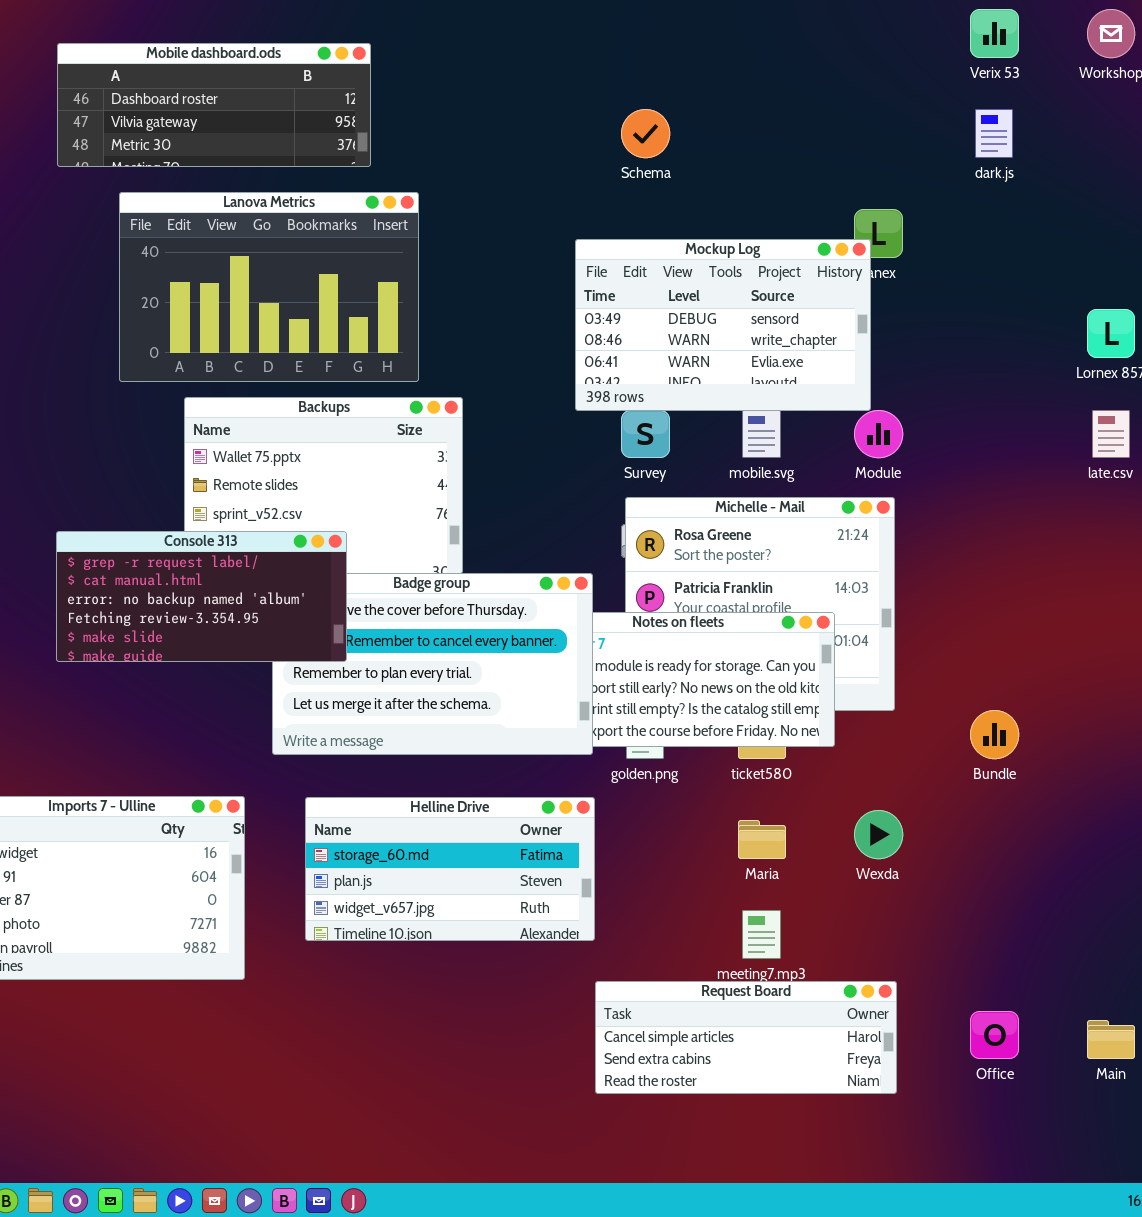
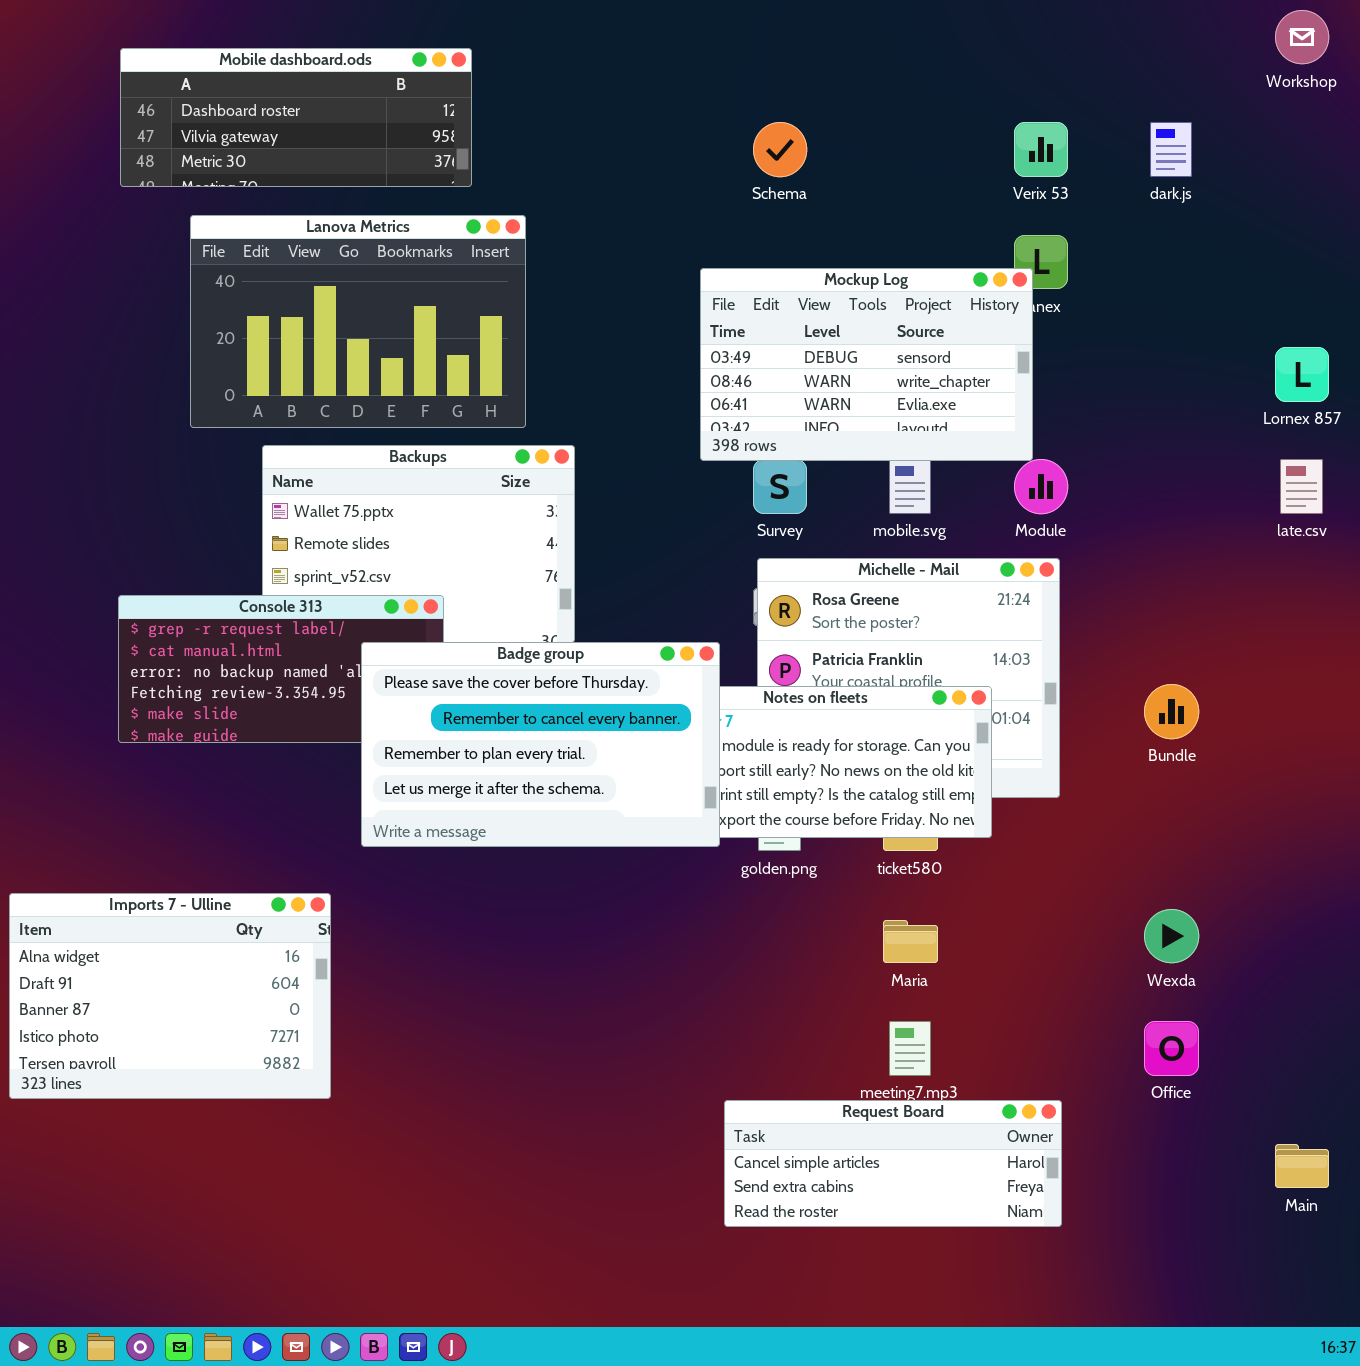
Verix 53: [970,9,1019,58] -> [1014,122,1068,177], moved
Badge group: [272,573,593,755] -> [361,642,720,847], raised
Bundle: [970,710,1019,759] -> [1144,684,1199,739], moved
Helline Drive: [305,797,595,941] -> none, closed
Wexda: [854,810,903,859] -> [1144,909,1199,963], moved
Office: [970,1011,1019,1059] -> [1144,1021,1199,1076], moved

